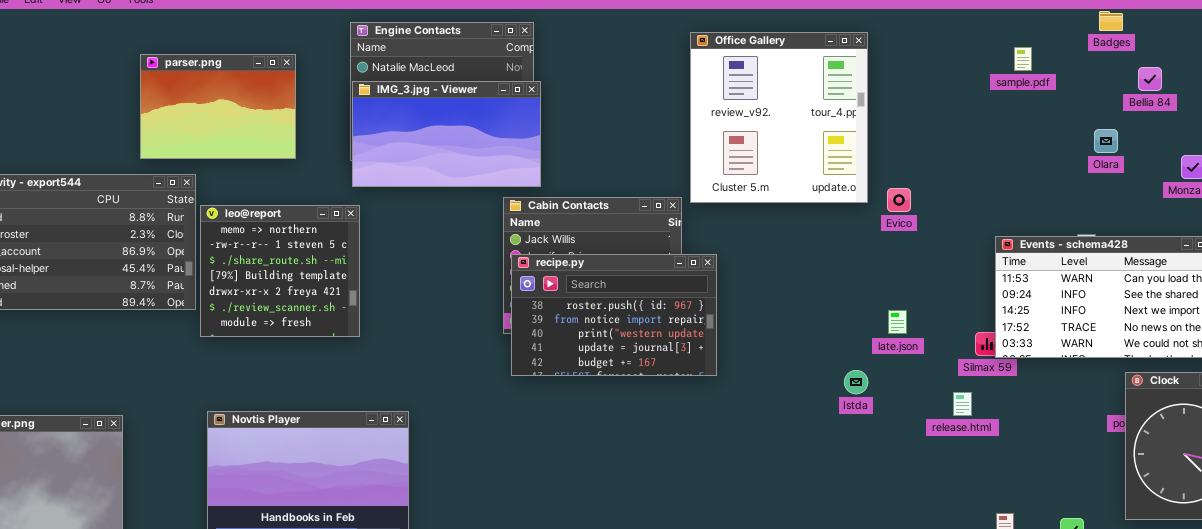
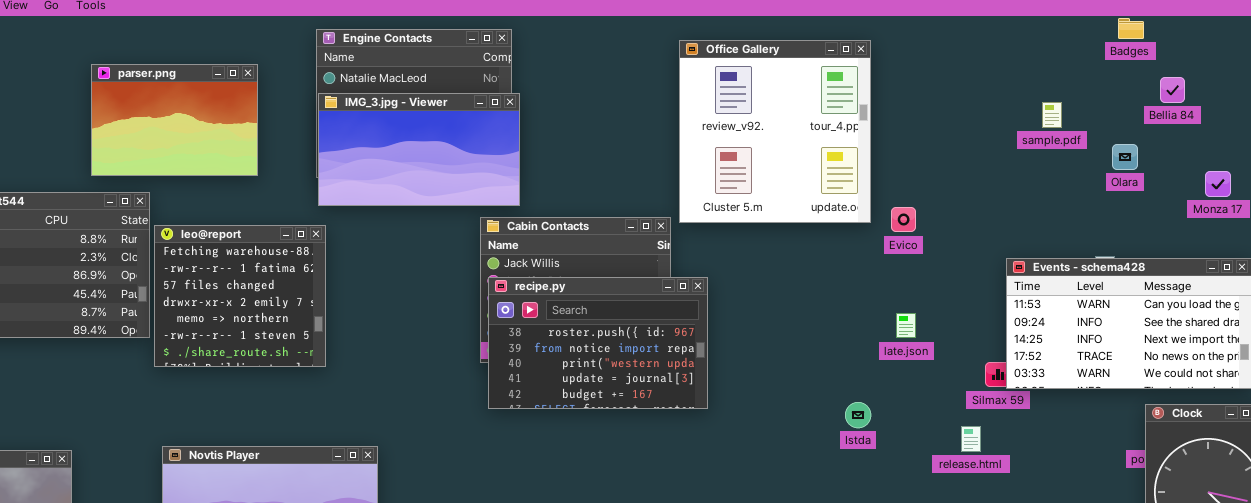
sample.pdf: [1014,47,1032,71] -> [1042,102,1062,128], moved
leo@report: [200,205,360,337] -> [154,225,326,367], scrolled up 4 rows
late.json: [888,310,907,334] -> [896,313,916,338], moved

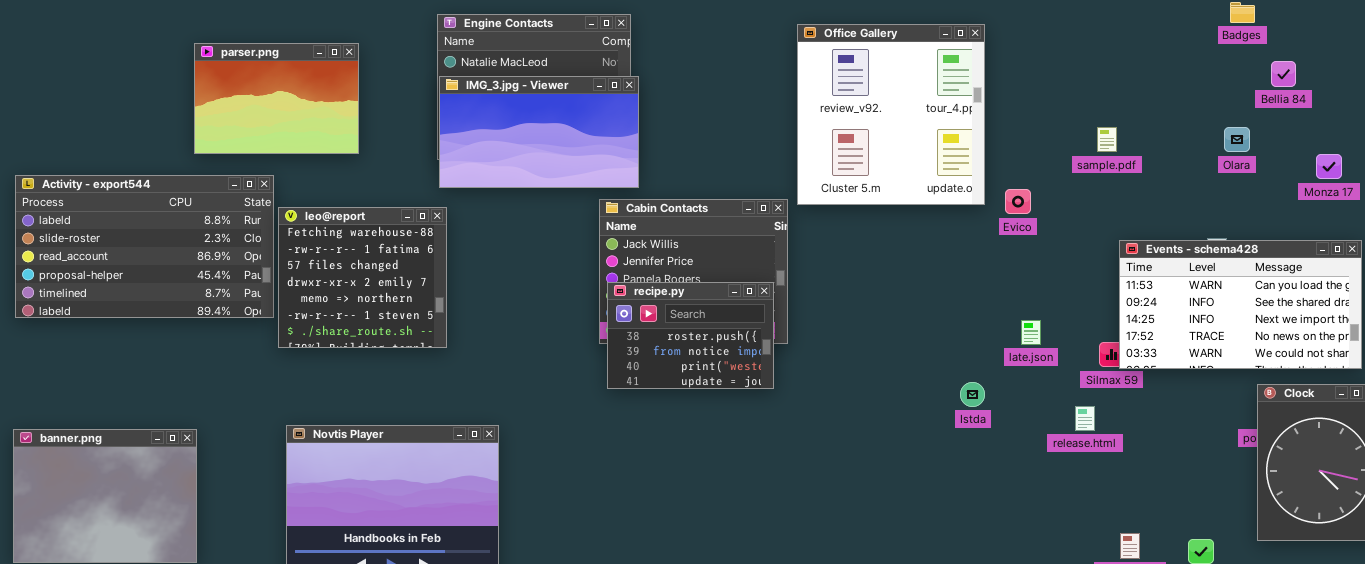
parser.png: [91,64,258,176] -> [194,43,359,154], moved
sample.pdf: [1042,102,1062,128] -> [1097,127,1117,152], moved
recipe.py: [488,277,708,409] -> [607,282,774,389], resized
late.json: [896,313,916,338] -> [1021,320,1041,345], moved

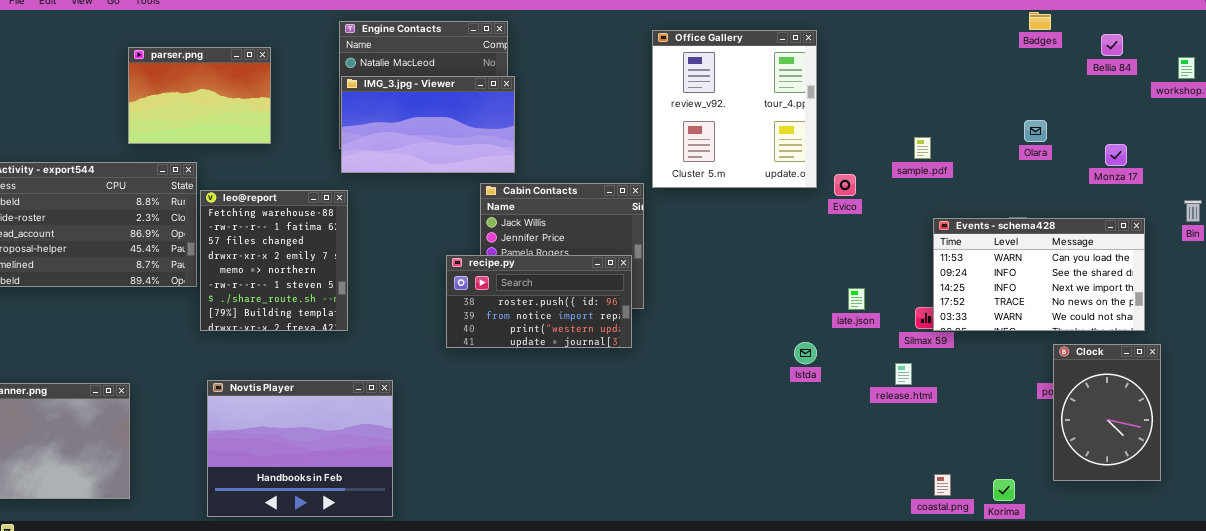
Bellia 84: [1271,61,1296,87] -> [1101,34,1123,56], moved
sample.pdf: [1097,127,1117,152] -> [914,137,931,159], moved
leo@report: [278,207,447,348] -> [200,190,348,331], resized
recipe.py: [607,282,774,389] -> [446,255,632,348], resized

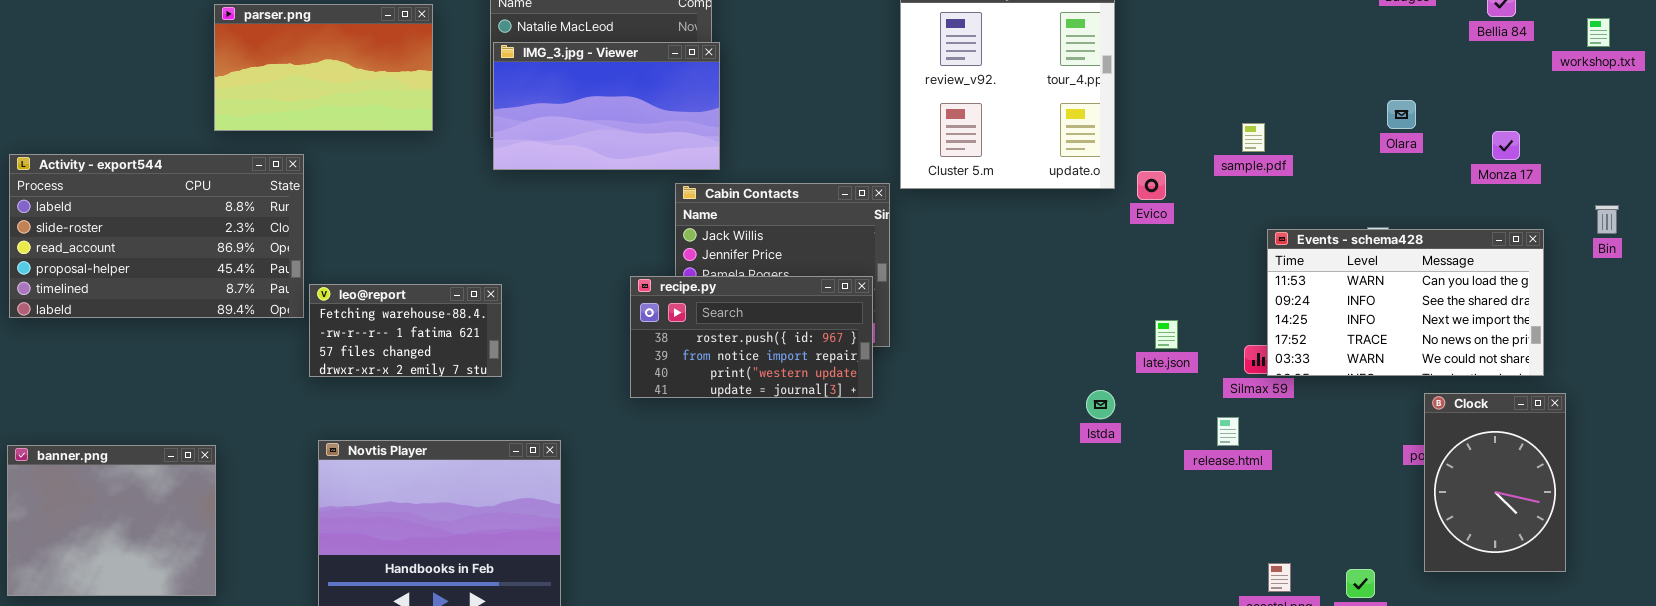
parser.png: [128,47,271,144] -> [214,4,433,131], resized
leo@report: [200,190,348,331] -> [309,284,502,377], resized

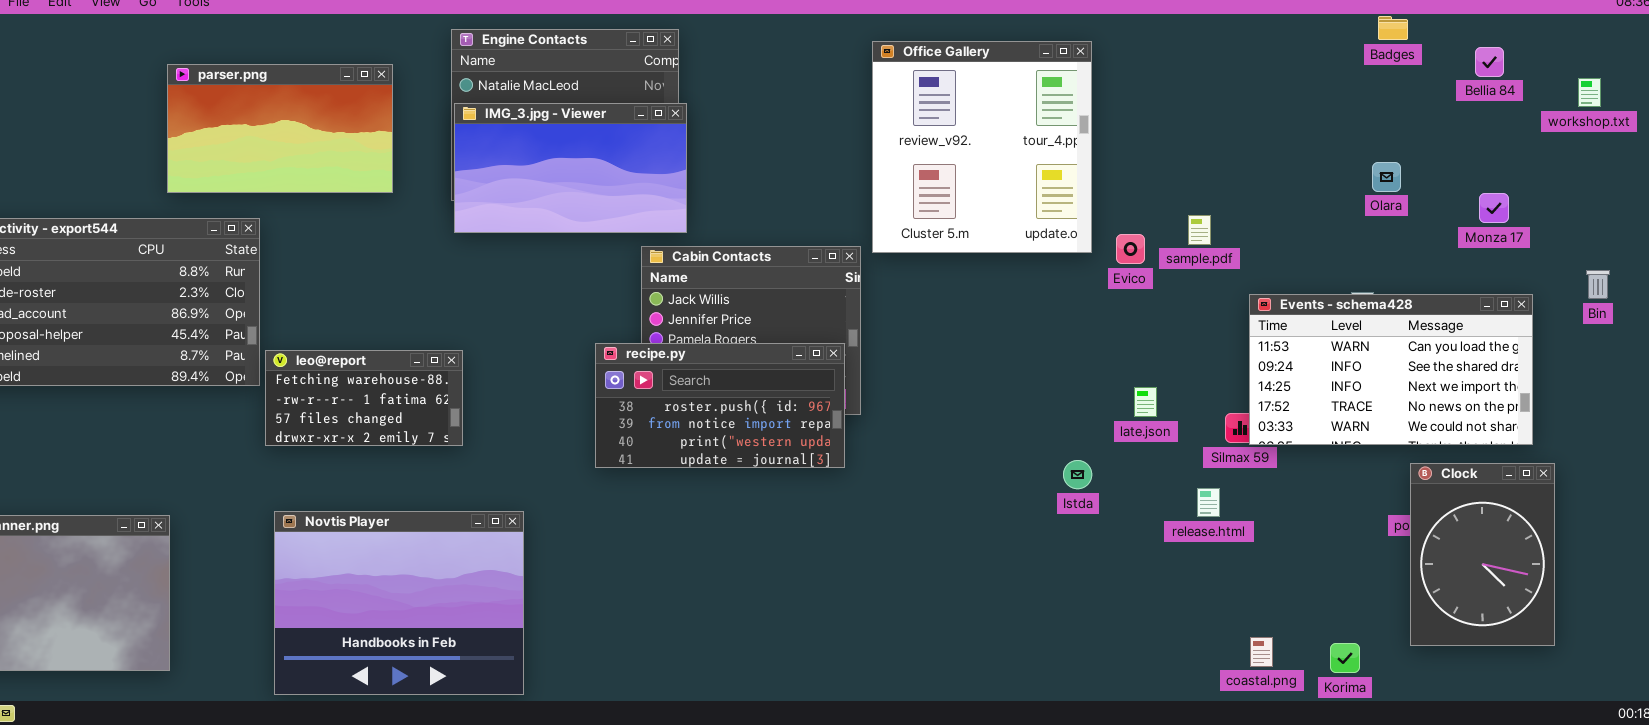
sample.pdf: [1242,123,1265,152] -> [1188,215,1211,245], moved

